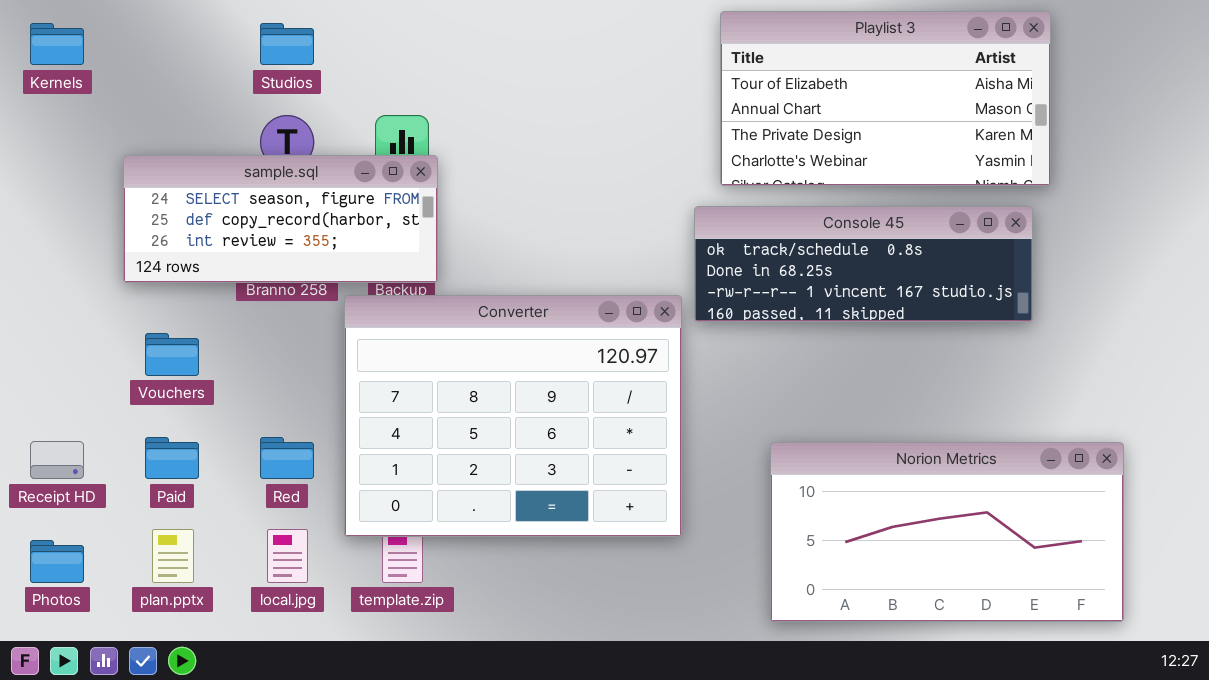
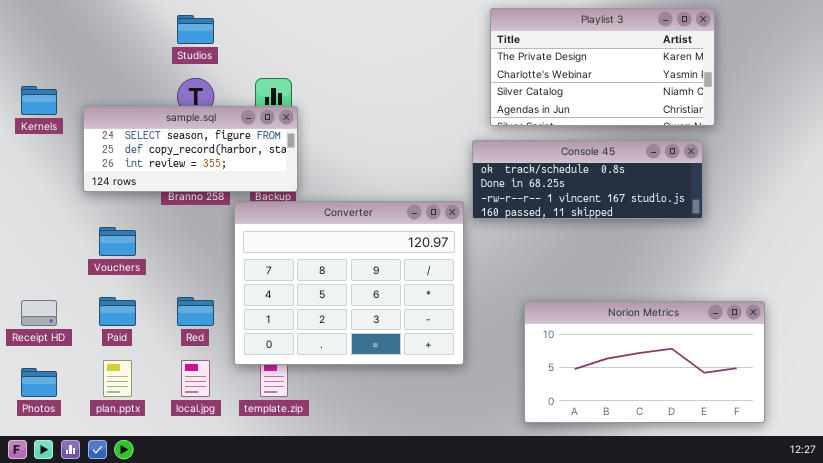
Playlist 3: [720,11,1051,186] -> [490,8,715,126], scrolled down 2 rows
Kernels: [30,23,84,65] -> [21,86,57,115], moved

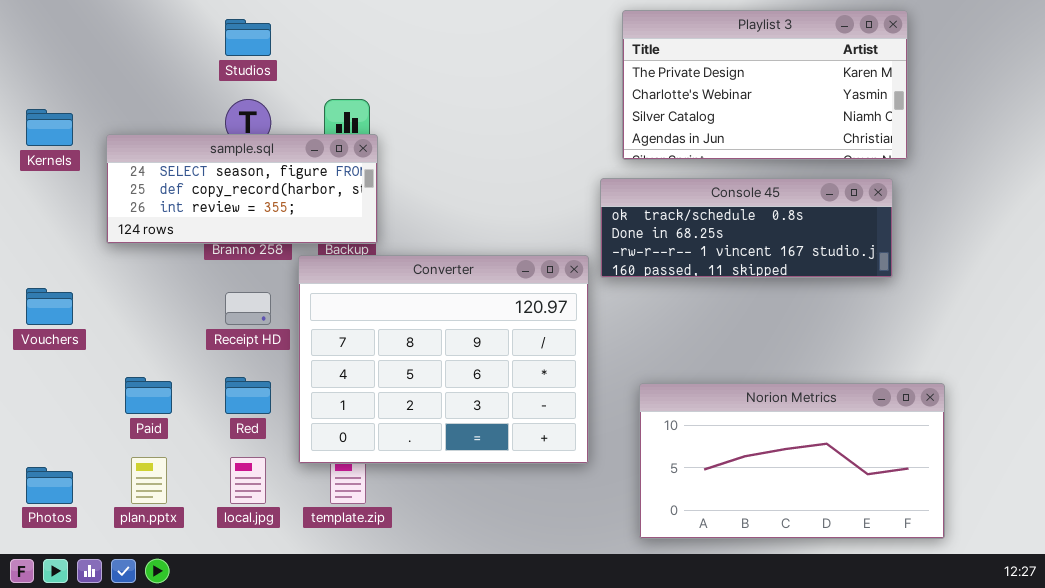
Vouchers: [99,227,136,256] -> [26,288,73,325], moved
Receipt HD: [21,300,57,326] -> [225,292,271,325], moved
Norion Metrics: [524,301,765,423] -> [639,383,945,539], moved

